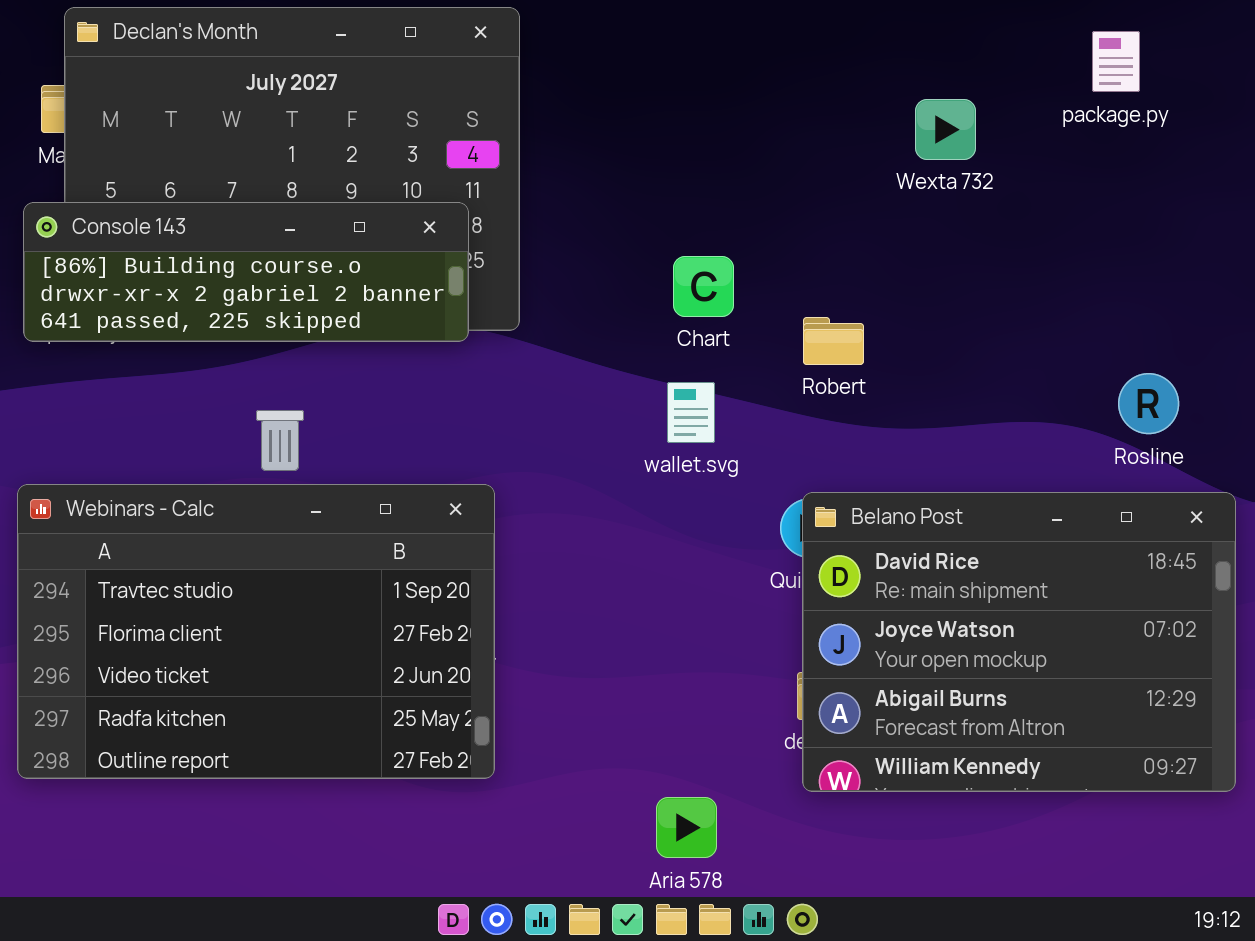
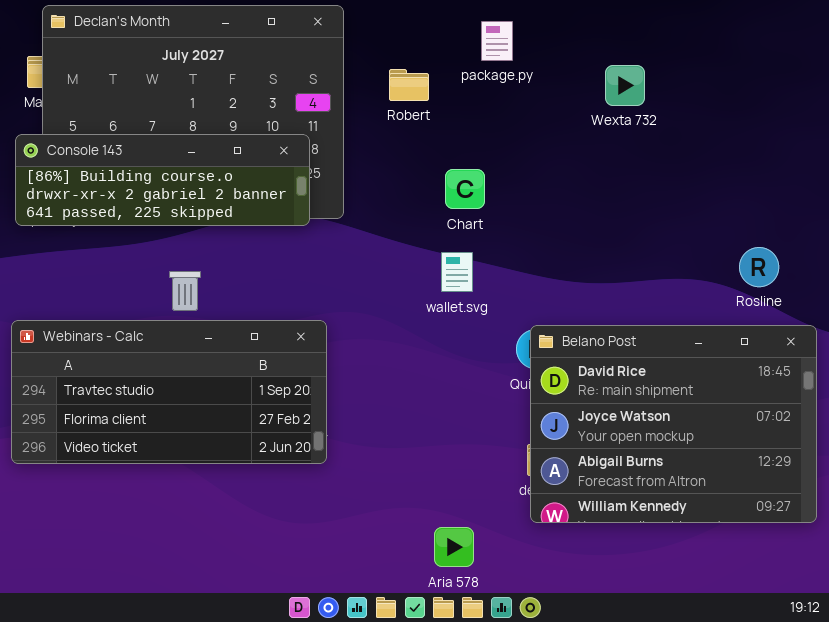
package.py: [1092,31,1140,92] -> [481,21,513,61], moved
Robert: [803,317,864,365] -> [389,69,429,101], moved
Webinars - Calc: [17,484,495,779] -> [11,320,327,464], resized

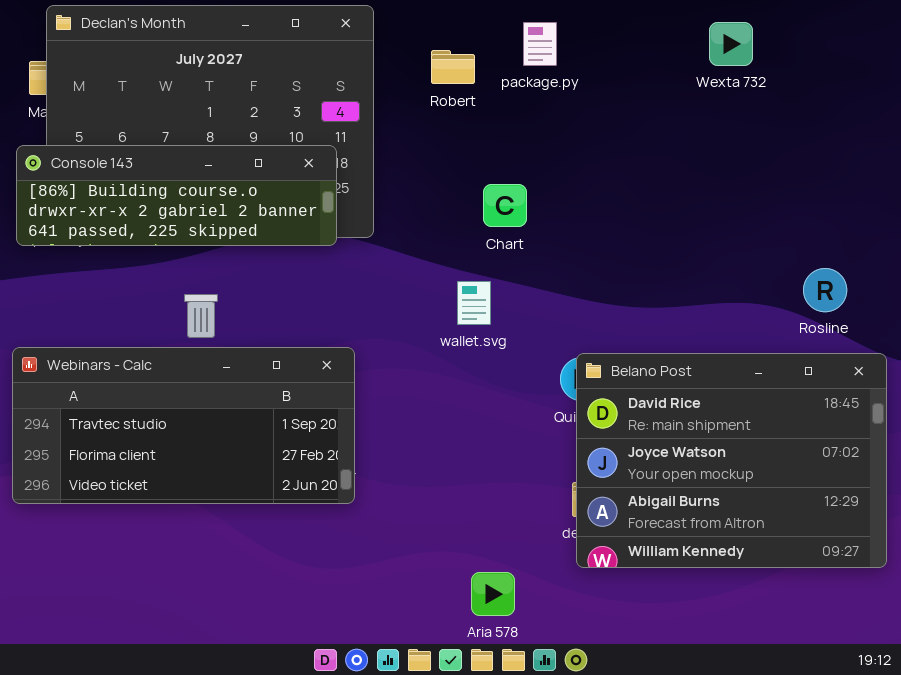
Wexta 732: [605,65,645,106] -> [709,22,753,66], moved
Robert: [389,69,429,101] -> [431,50,475,84], moved
wallet.svg: [441,252,473,292] -> [457,281,491,325], moved

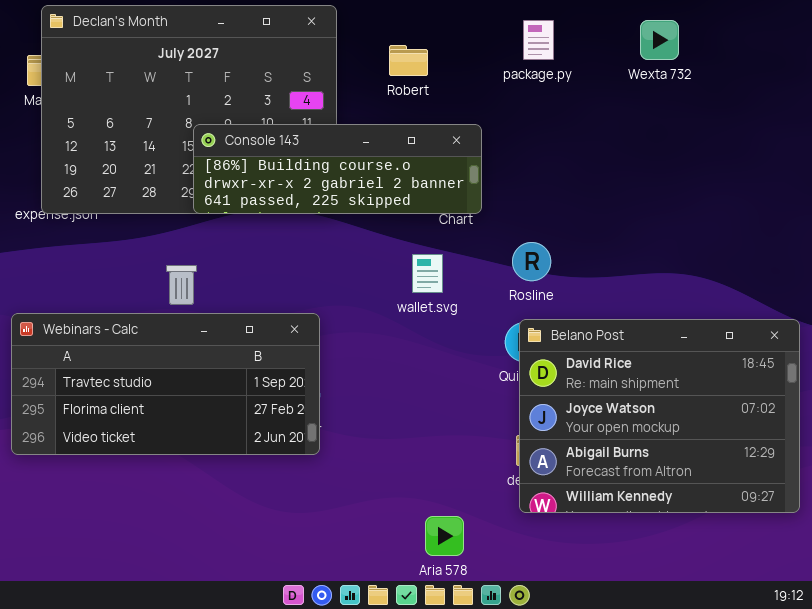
package.py: [523,22,557,66] -> [523,20,554,60], moved
Console 143: [16,145,337,246] -> [193,124,482,214], moved
Rosline: [803,268,847,312] -> [512,242,551,281], moved

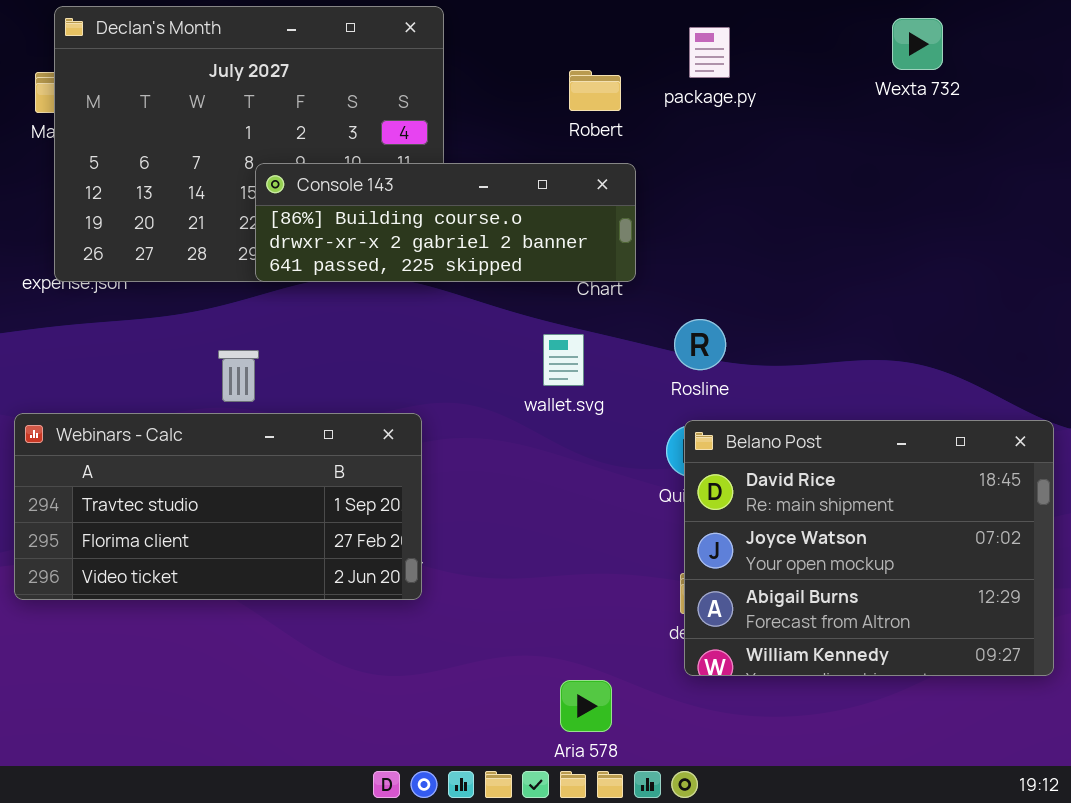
Wexta 732: [640,20,679,60] -> [892,18,943,70], moved
Robert: [389,45,428,76] -> [569,70,621,111], moved

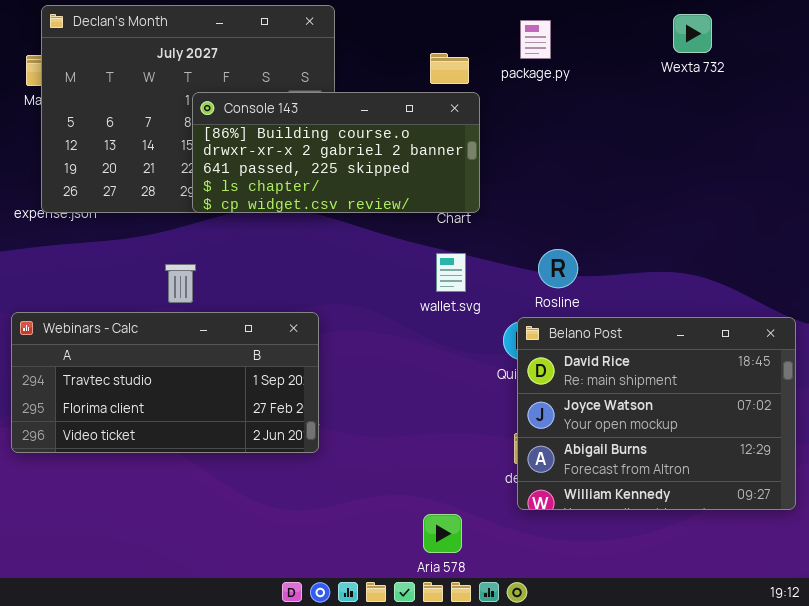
Console 143: [255,163,636,282] -> [192,92,480,213], resized
Rosline: [674,319,726,370] -> [538,249,578,288], moved
wallet.svg: [543,334,584,386] -> [436,253,466,292], moved

